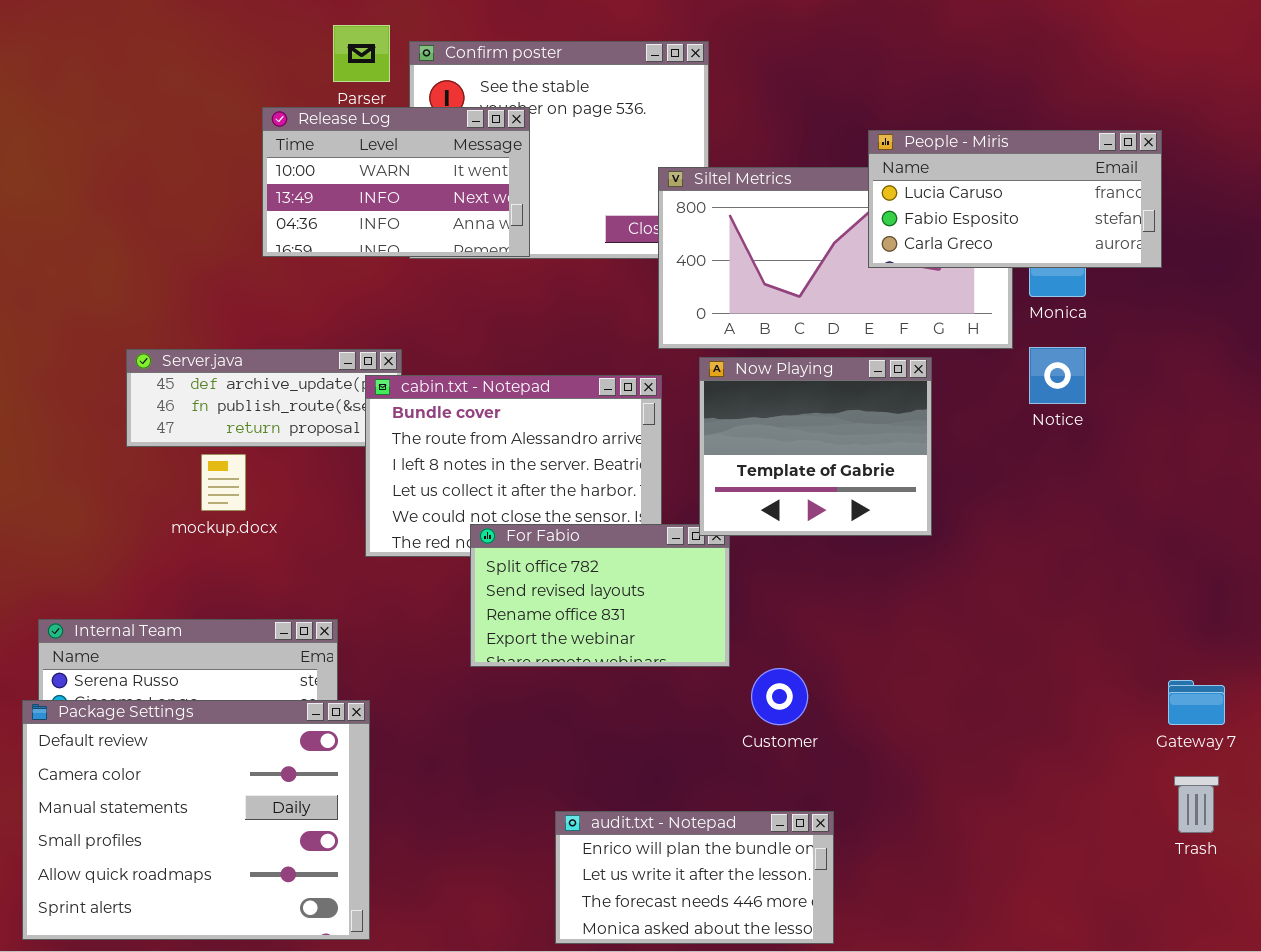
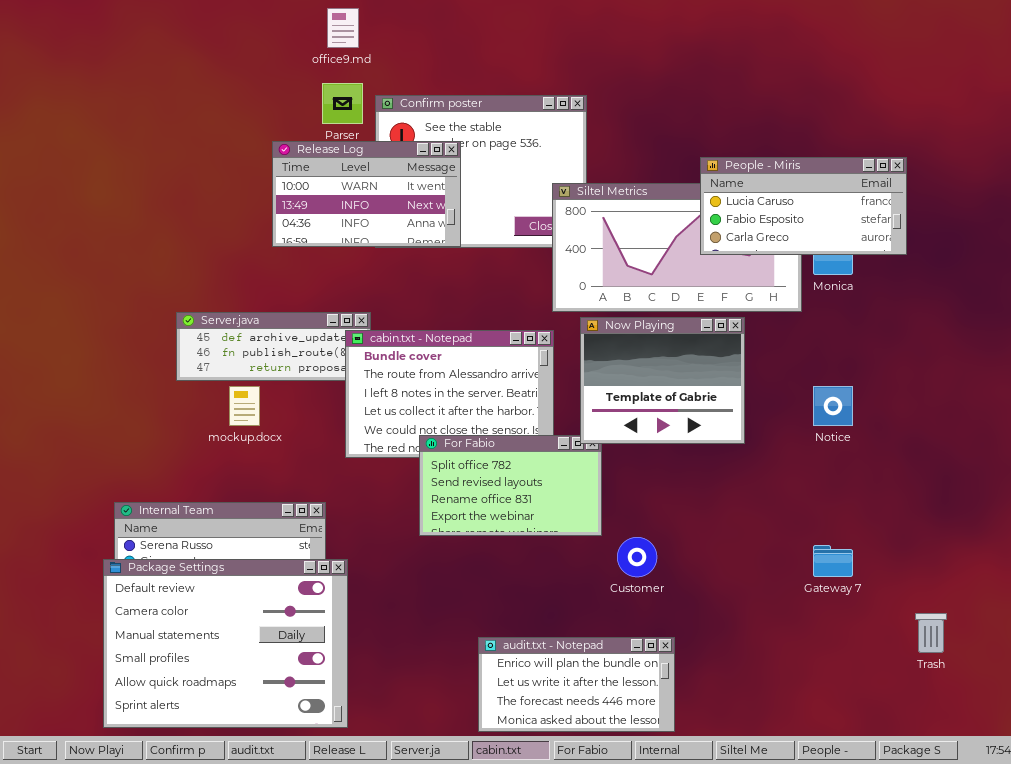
Notice: [1029,347,1086,404] -> [813,386,853,426], moved
Gateway 7: [1168,680,1225,725] -> [813,545,853,577], moved

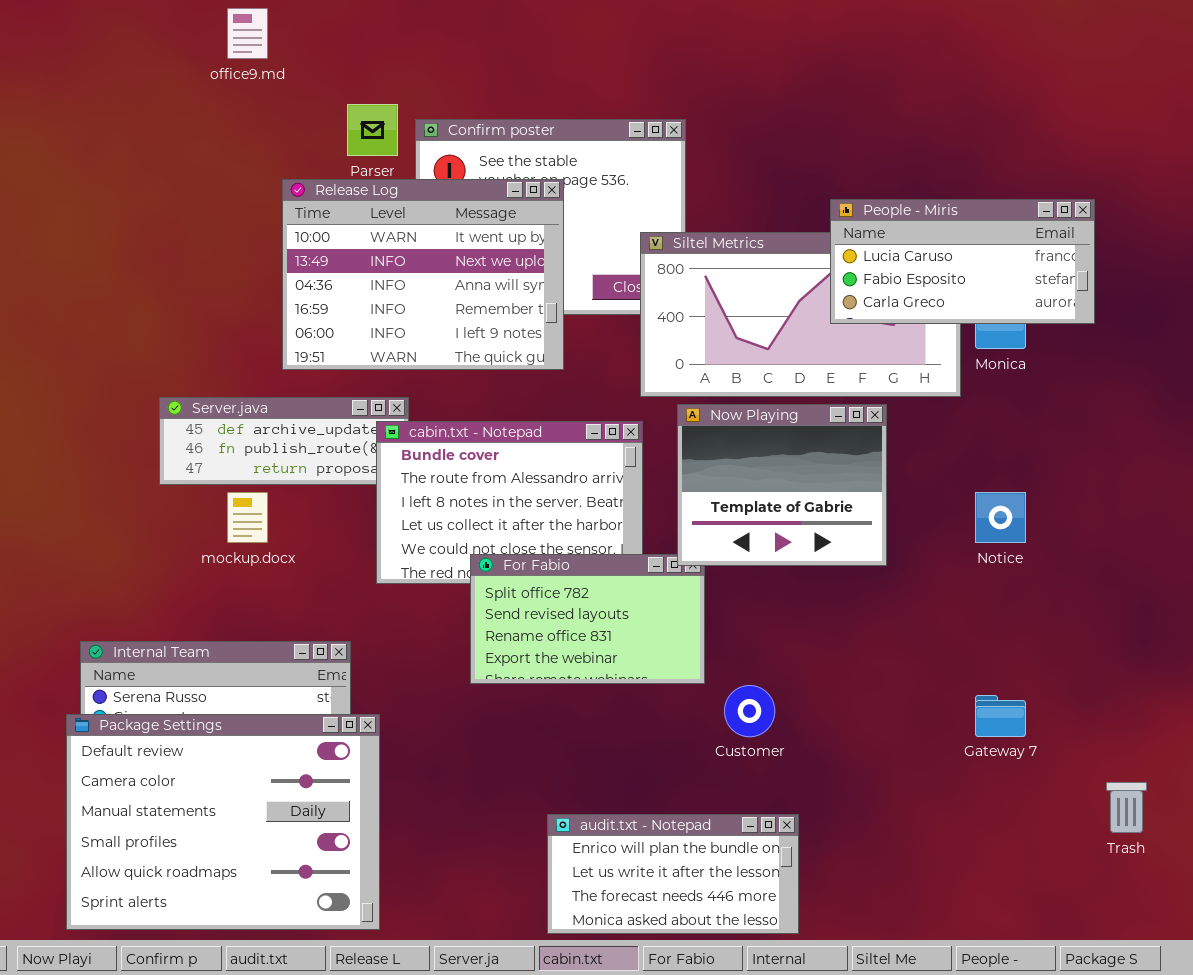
office9.md: [327,8,359,48] -> [227,8,268,59], moved
Release Log: [272,141,461,247] -> [282,179,564,370], resized

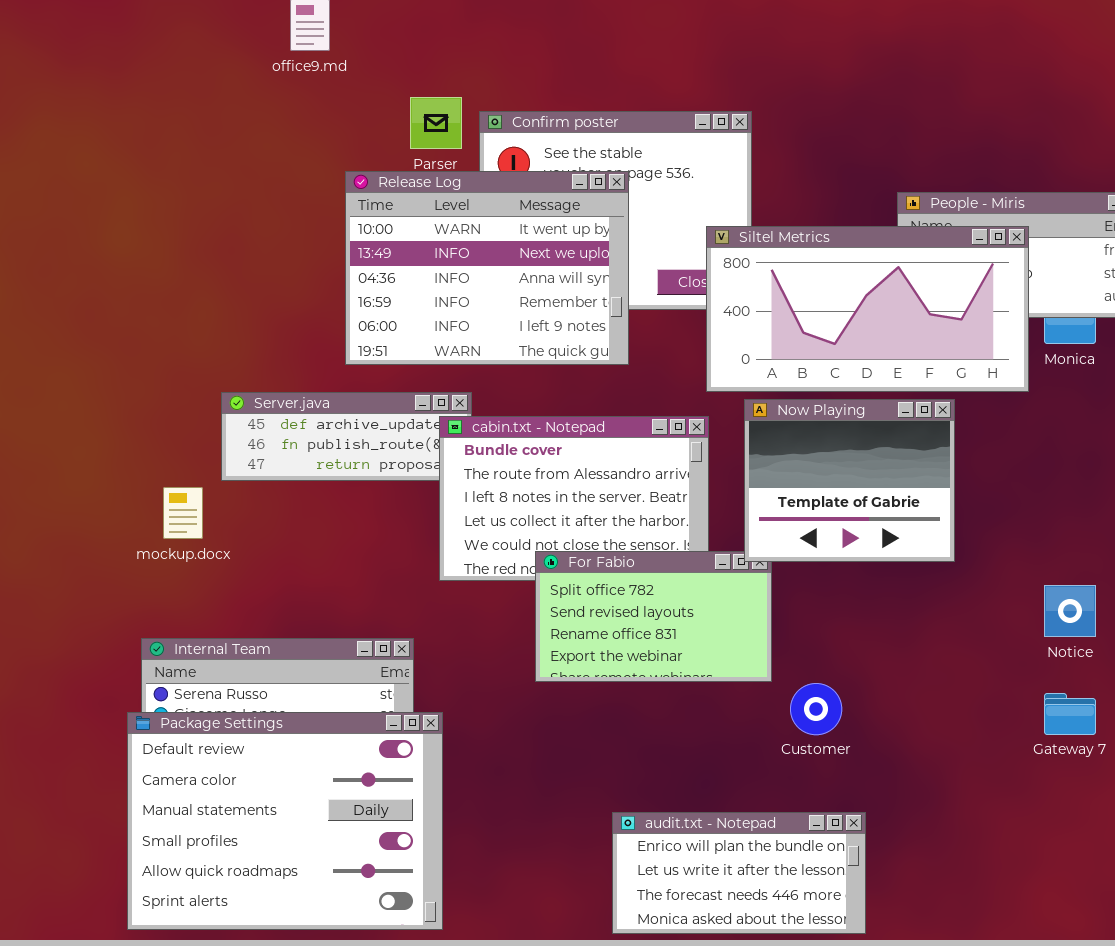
Siltel Metrics: [640,232,961,397] -> [706,226,1029,392], raised
mockup.docx: [227,492,268,543] -> [163,487,203,539], moved
Notice: [975,492,1026,543] -> [1044,585,1096,637], moved

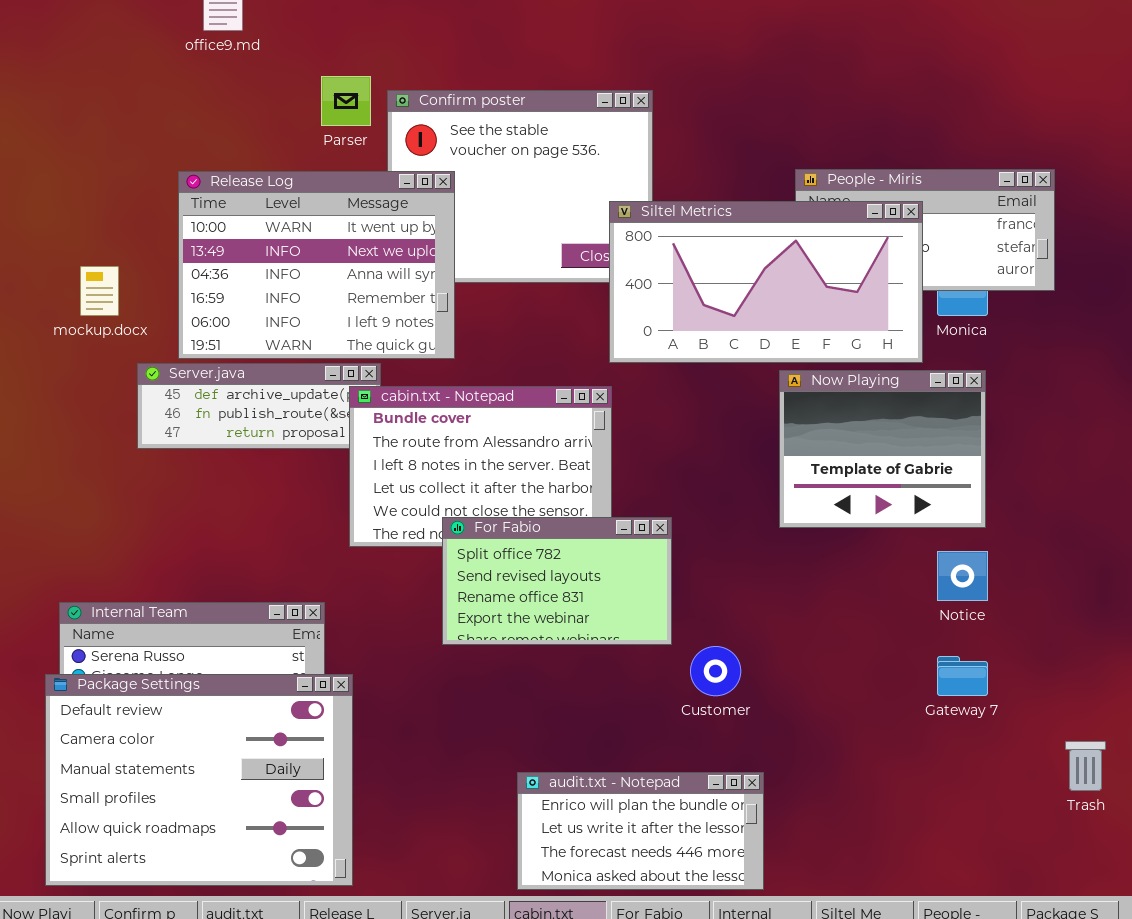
Release Log: [345,171,629,365] -> [178,171,455,359], moved
Now Playing: [744,399,955,562] -> [779,370,986,528], moved
mockup.docx: [163,487,203,539] -> [80,266,119,316], moved

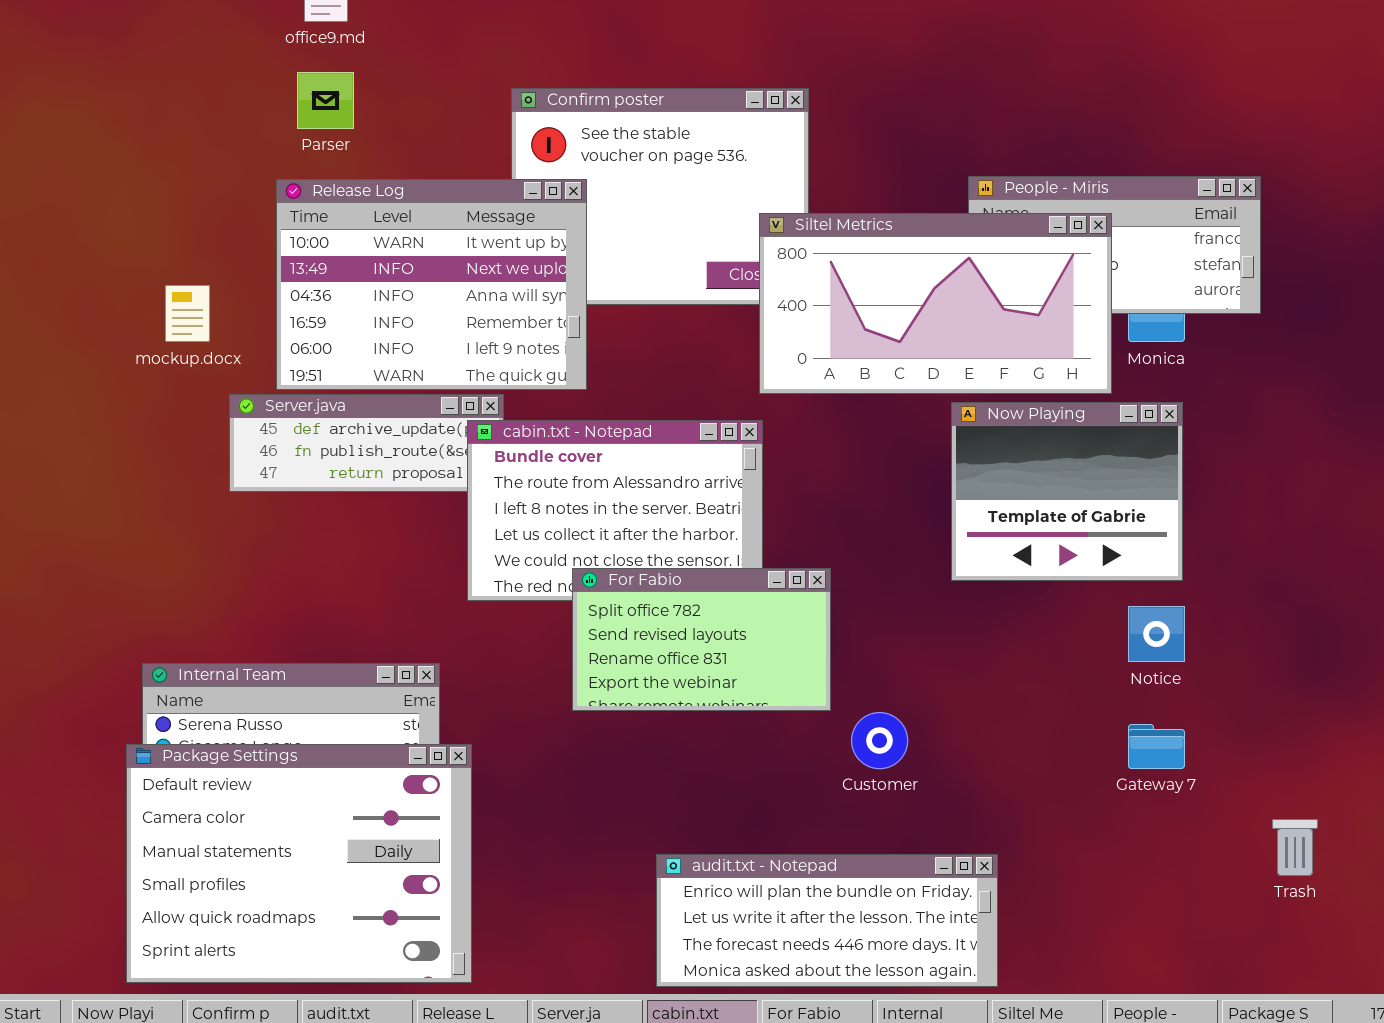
Parser: [321,76,371,126] -> [297,72,354,129], moved
audit.txt - Notepad: [517,772,764,890] -> [656,854,998,987], resized

